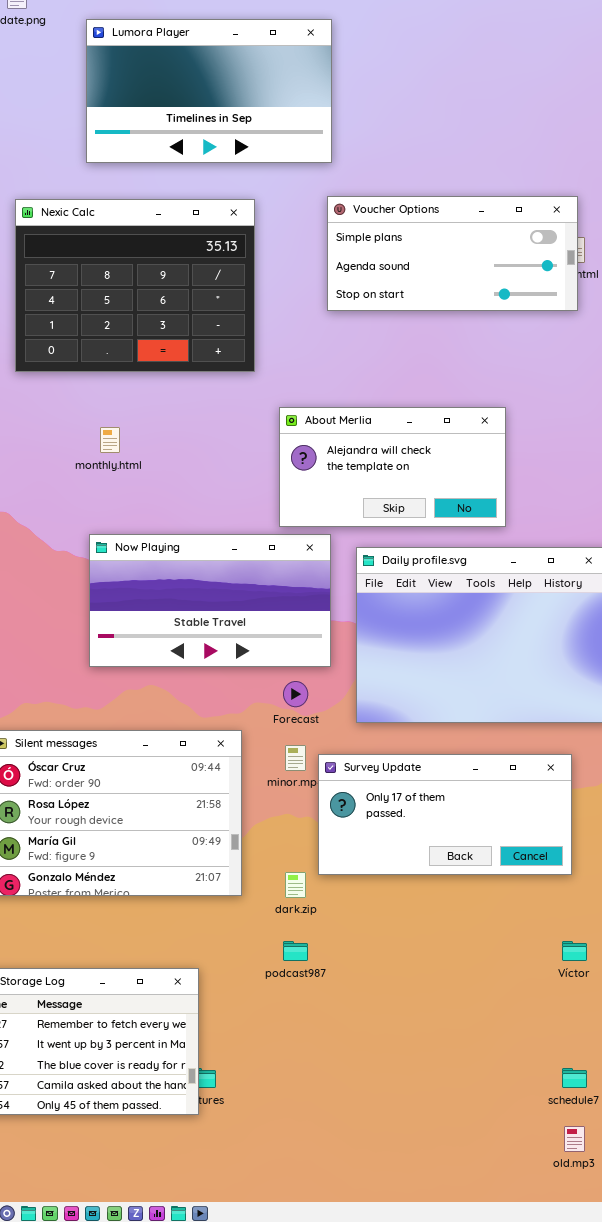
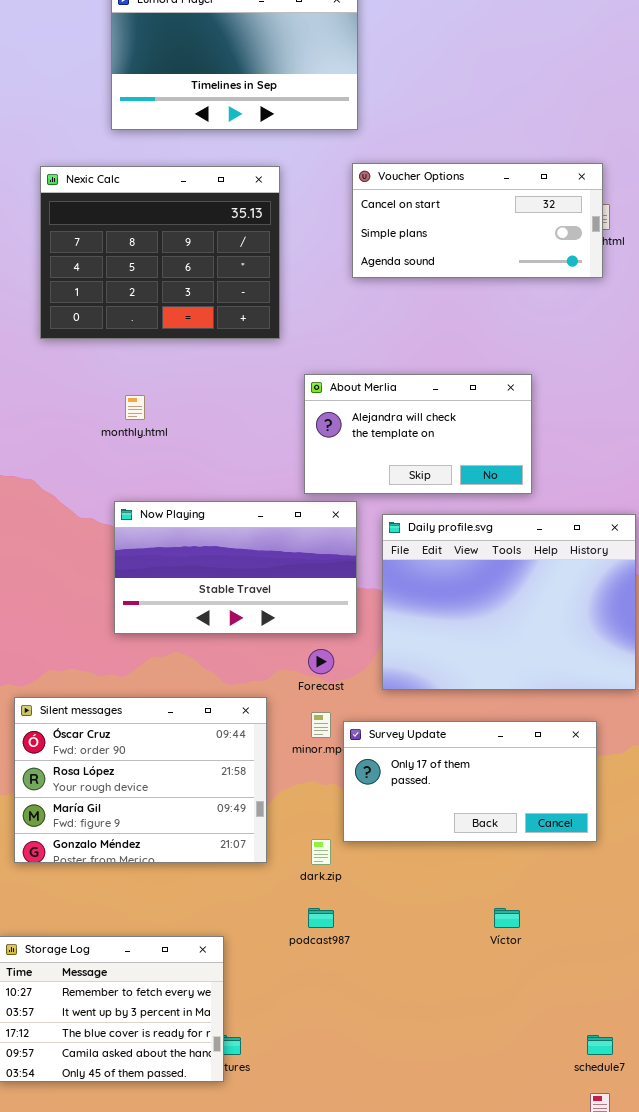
Voucher Options: [327,196,578,311] -> [352,163,603,278], scrolled up 1 row
Víctor: [562,941,587,961] -> [494,908,520,928], moved

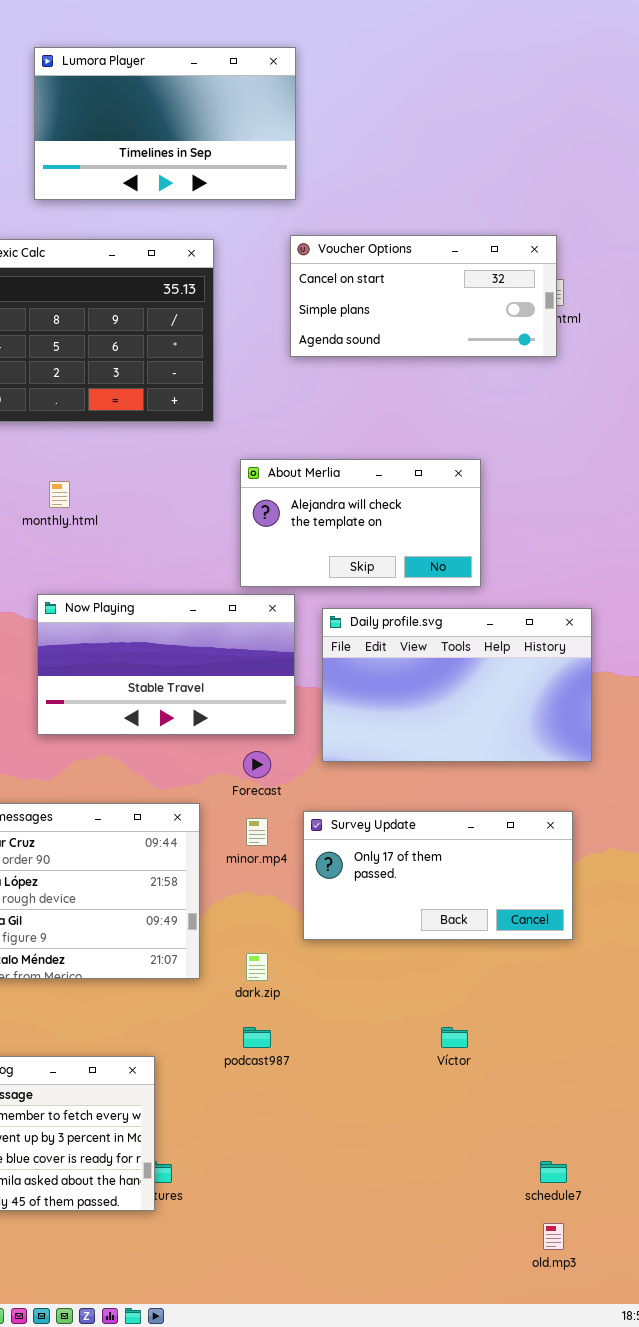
Daily profile.svg: [382,514,636,690] -> [322,608,592,762], resized
Survey Update: [343,721,597,842] -> [303,811,573,940], moved

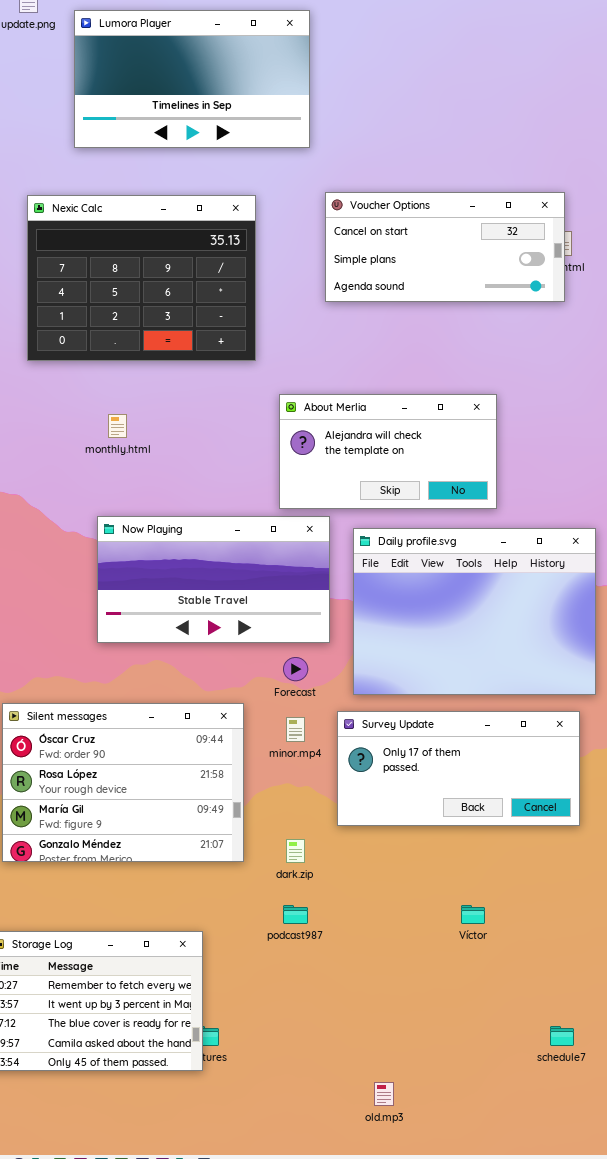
Lumora Player: [34,47,296,200] -> [74,10,310,148], moved
Daily profile.svg: [322,608,592,762] -> [353,528,596,695], resized
old.mp3: [543,1223,564,1250] -> [374,1082,394,1106], moved

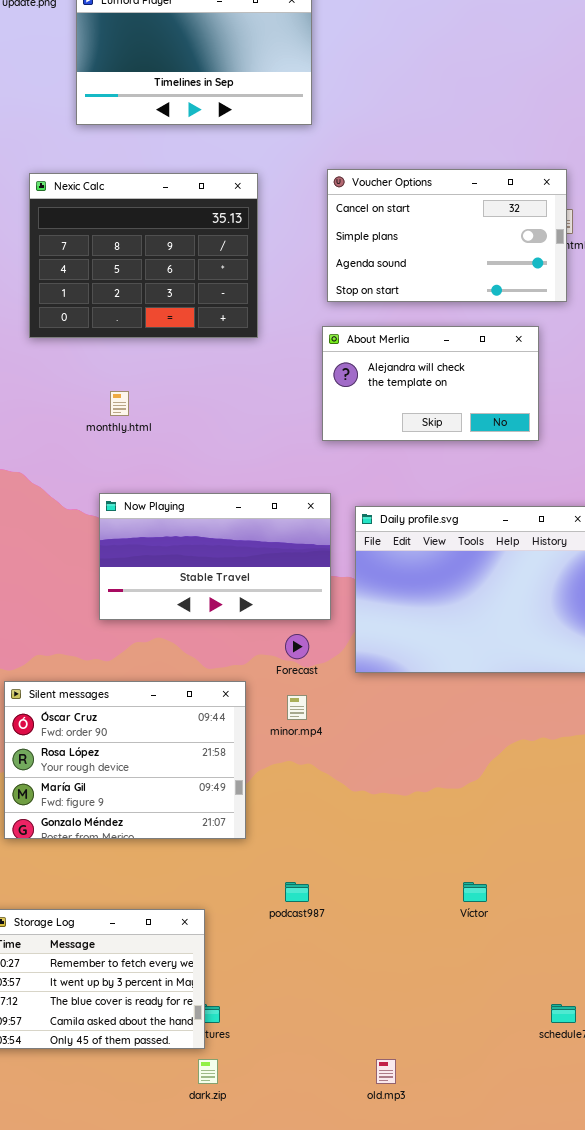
Voucher Options: [325,192,565,302] -> [327,169,567,302], resized
About Merlia: [279,394,497,509] -> [322,326,539,441], moved
Survey Update: [337,711,580,826] -> none, closed
dark.zip: [286,839,305,863] -> [198,1059,218,1084], moved

